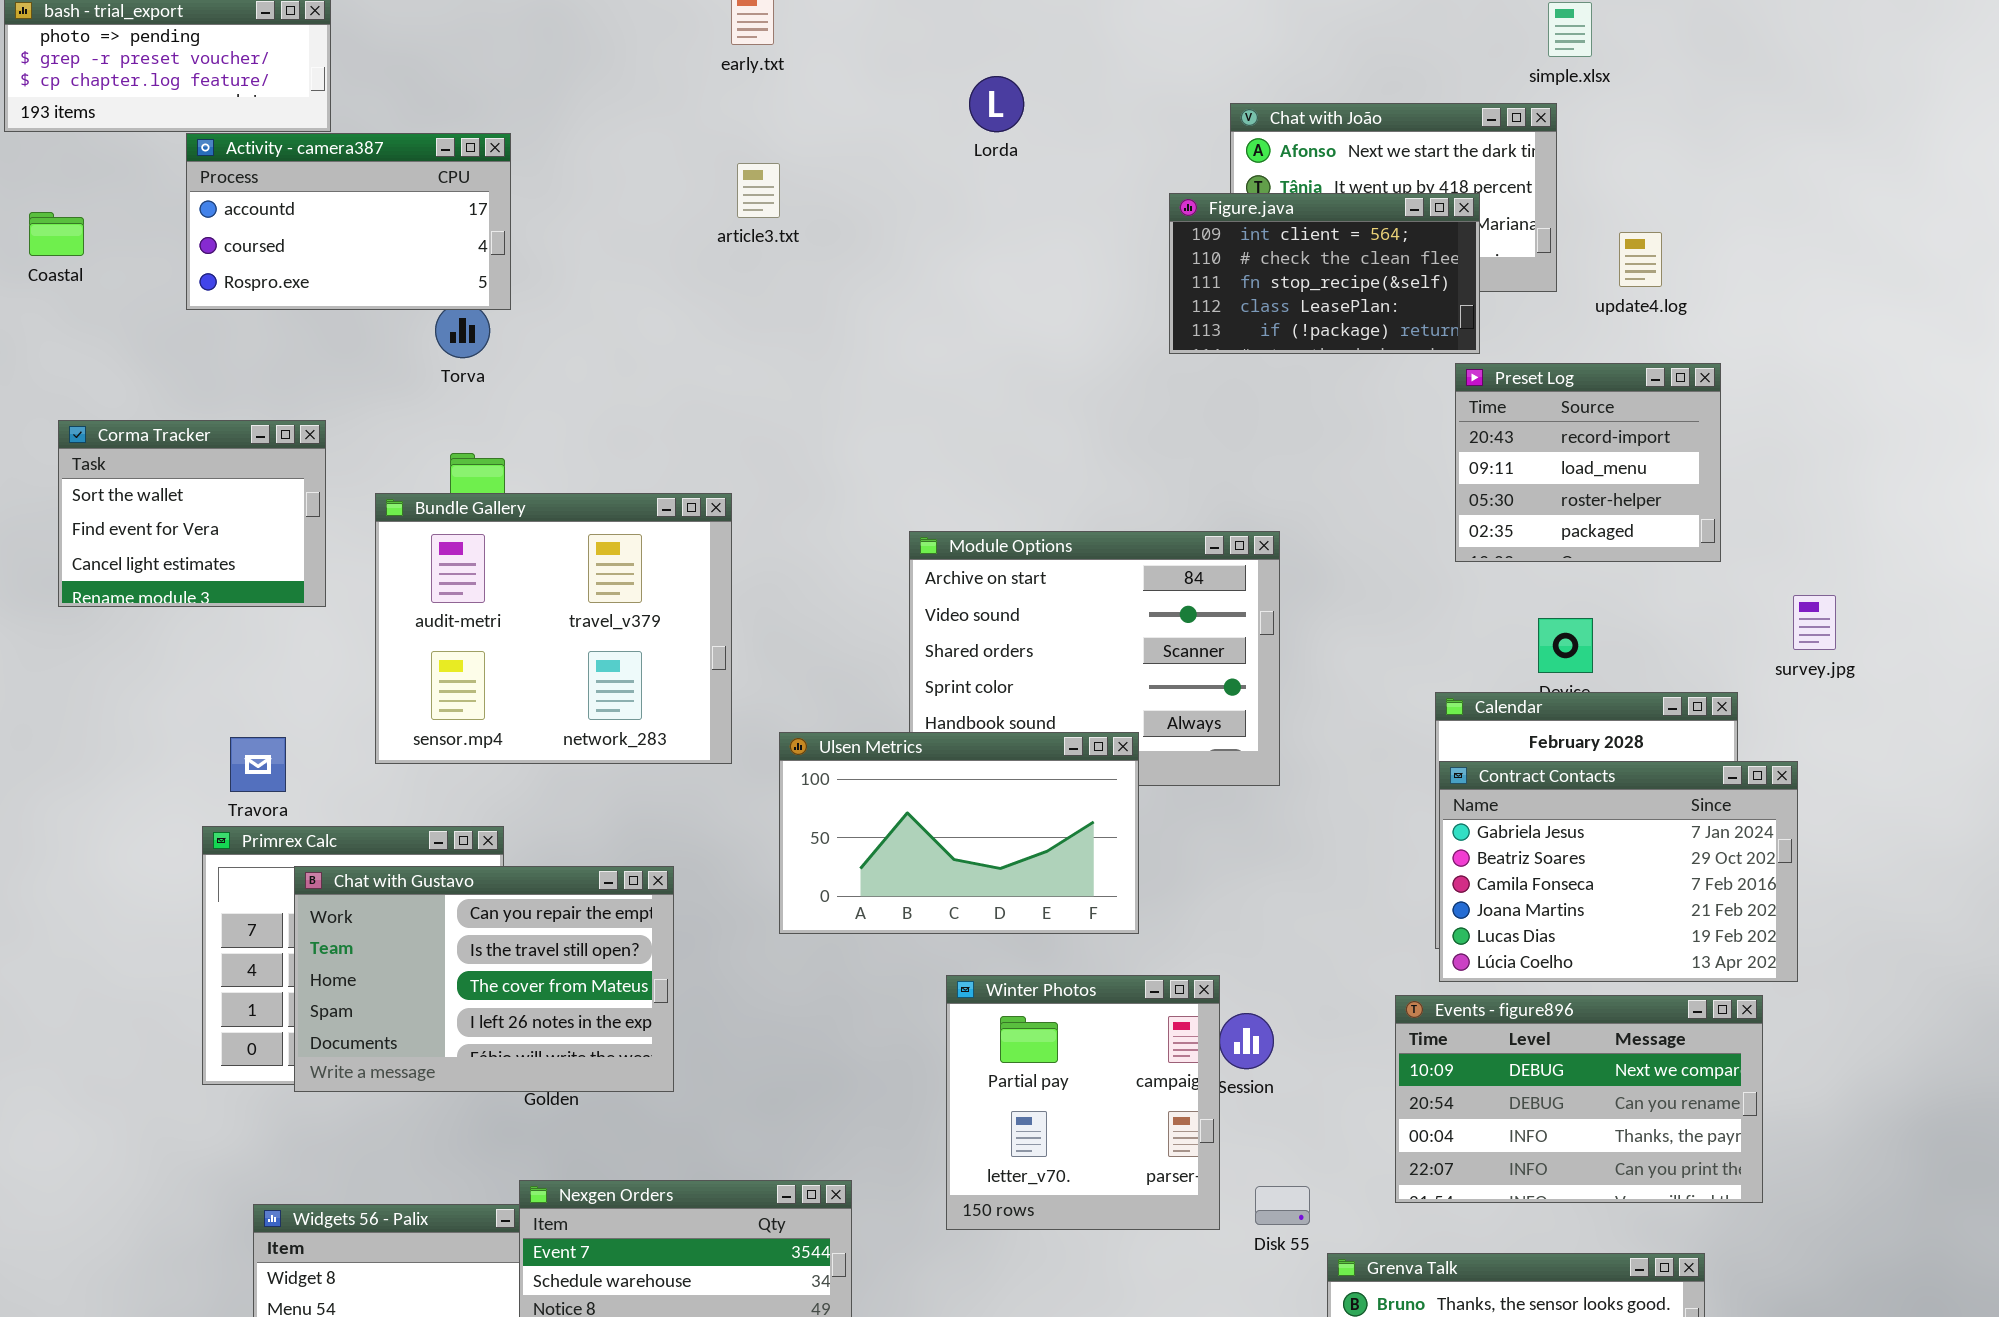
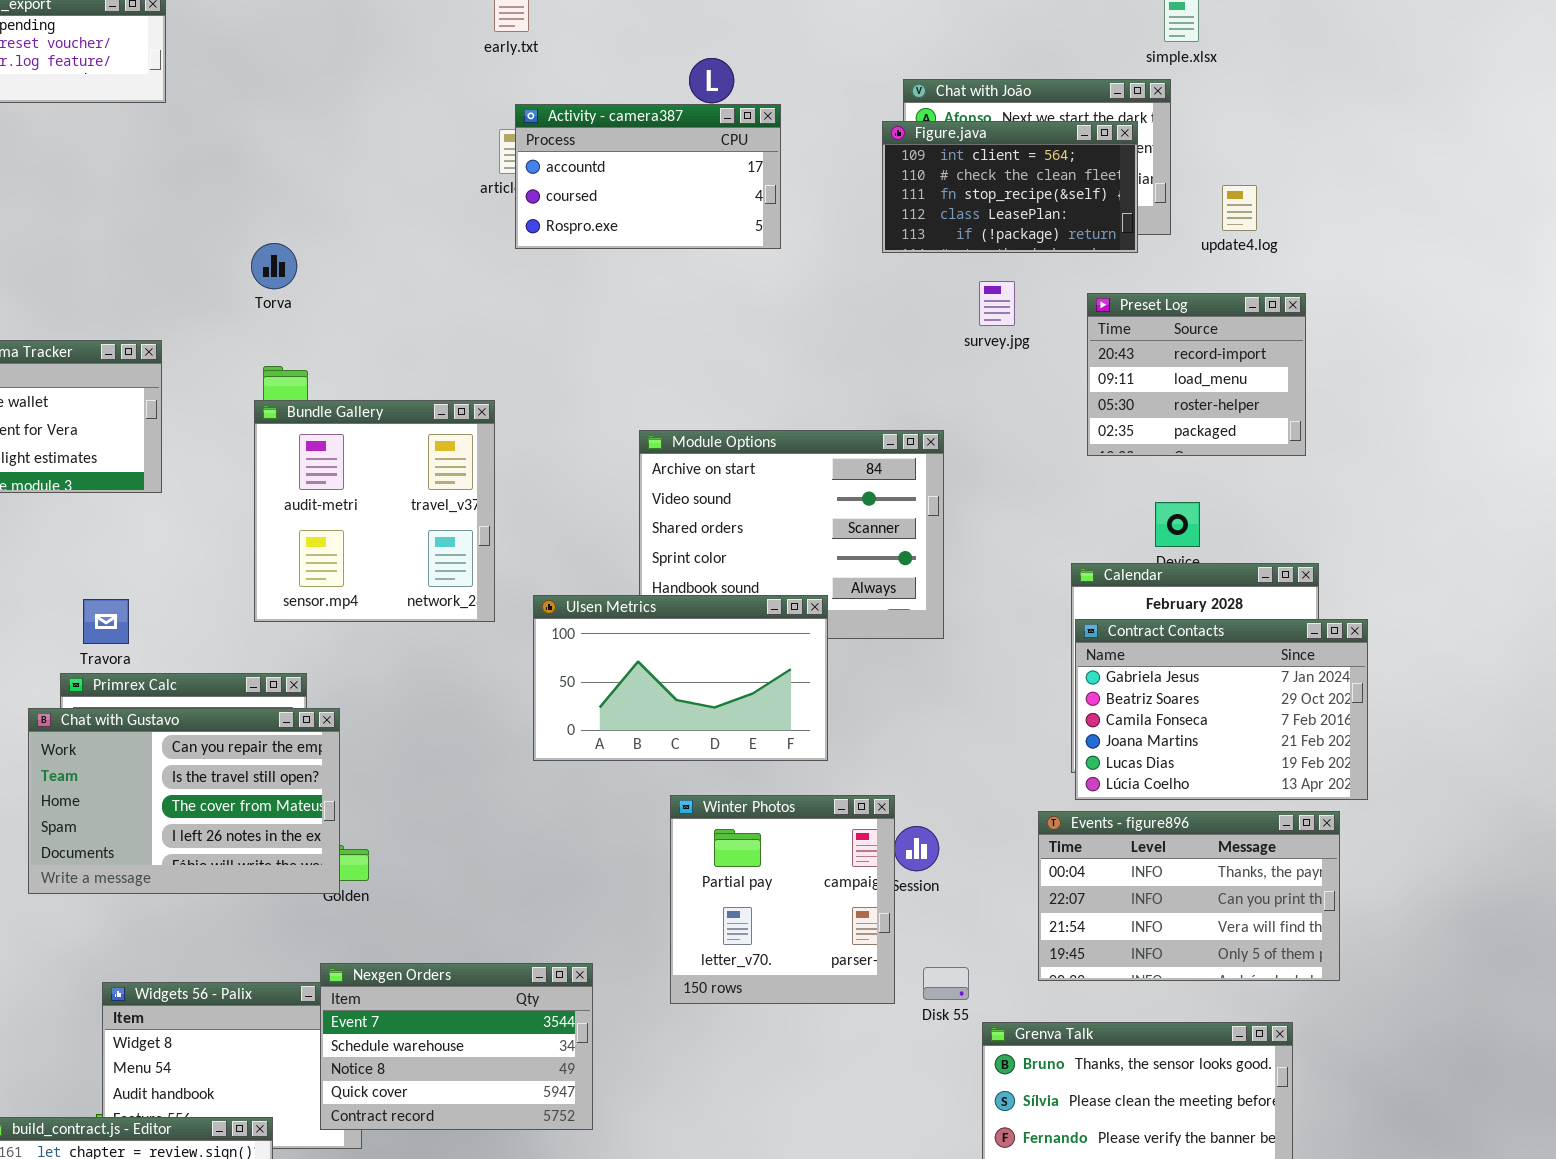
Activity - camera387: [186,133,511,310] -> [515,104,781,249], moved
Figure.java: [1169,193,1480,354] -> [882,121,1138,253], moved
Bundle Gallery: [375,493,732,764] -> [254,400,495,622], resized
survey.jpg: [1793,595,1836,650] -> [979,281,1015,326], moved
Chat with Gustavo: [294,866,674,1092] -> [28,708,340,894], moved
Events - figure896: [1395,995,1763,1203] -> [1038,811,1340,981], scrolled down 2 rows

